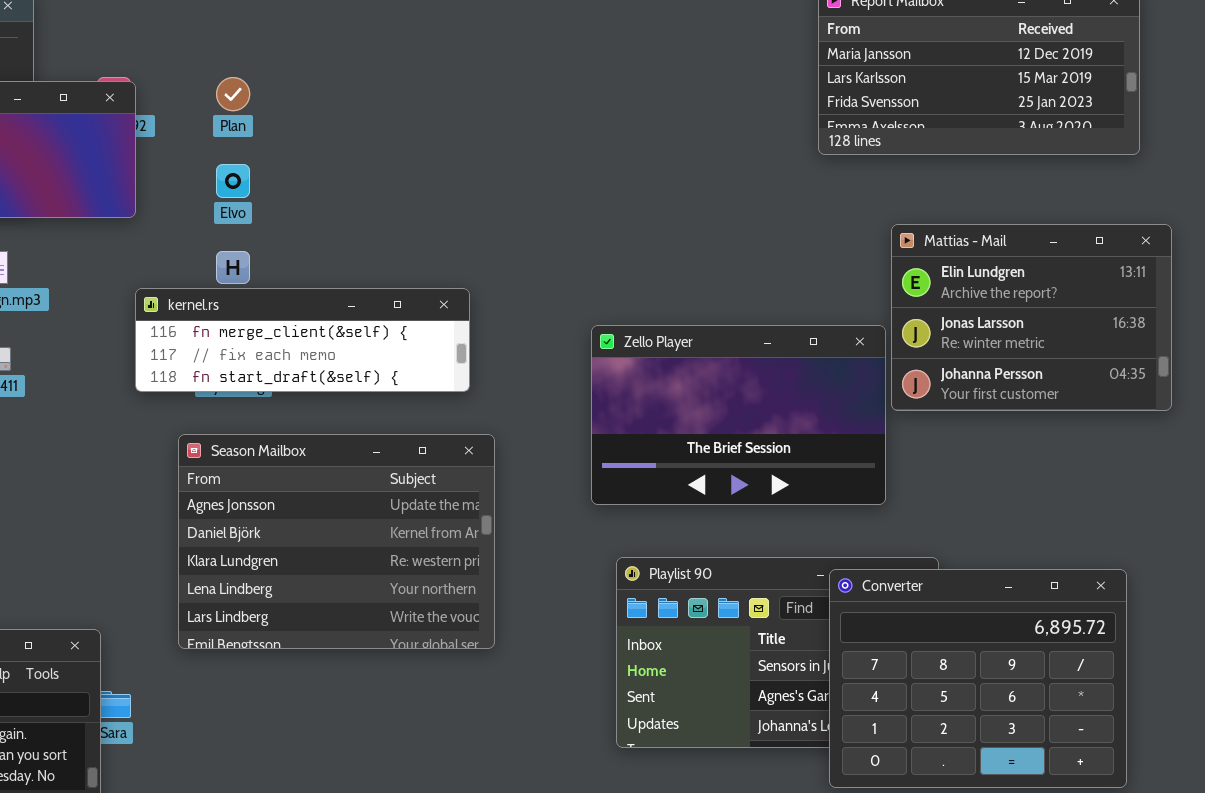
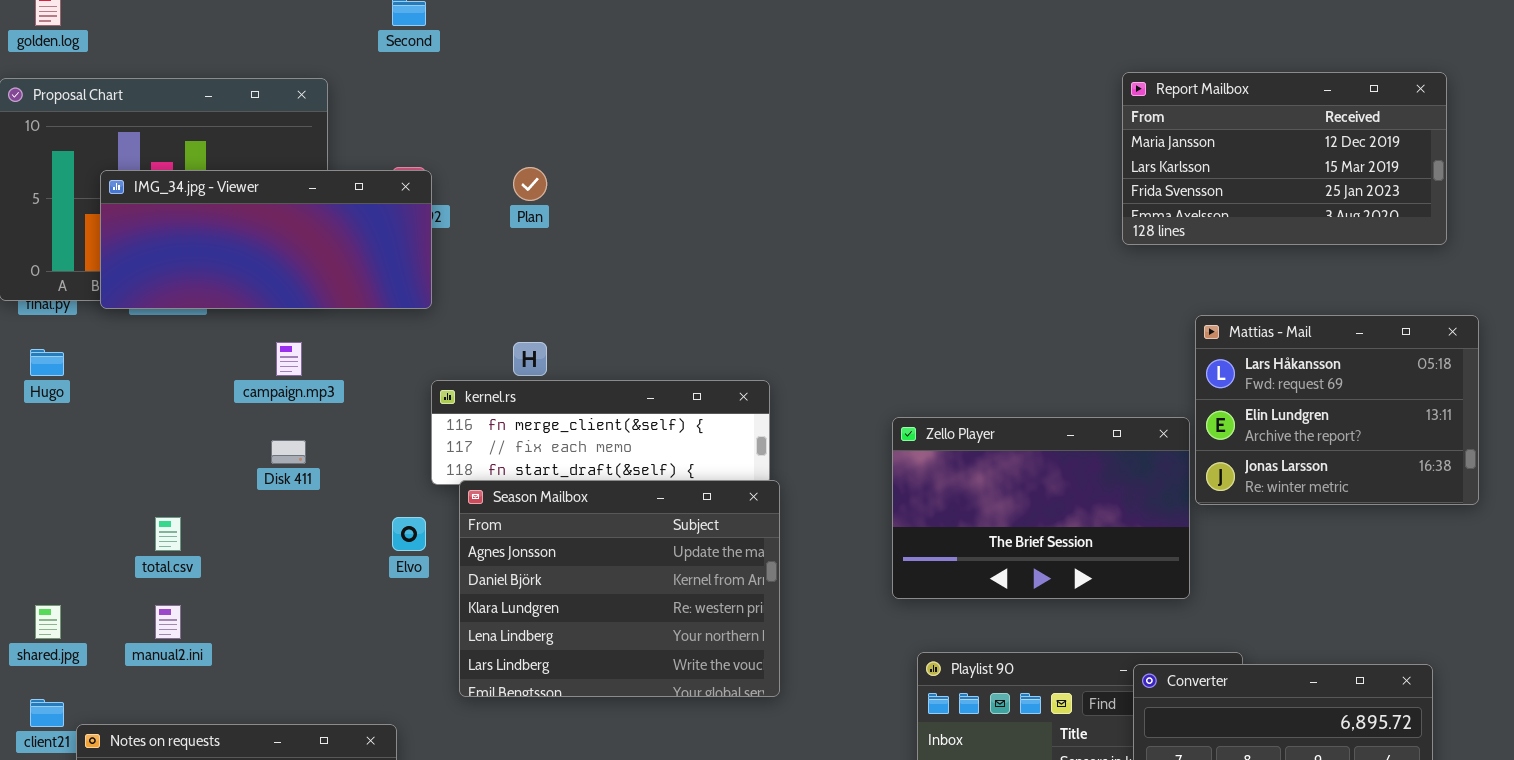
Elvo: [216,164,250,198] -> [392,517,426,551], moved
Mattias - Mail: [891,224,1172,411] -> [1195,315,1479,505], scrolled up 1 row
Season Mailbox: [178,434,495,649] -> [459,480,780,697], moved

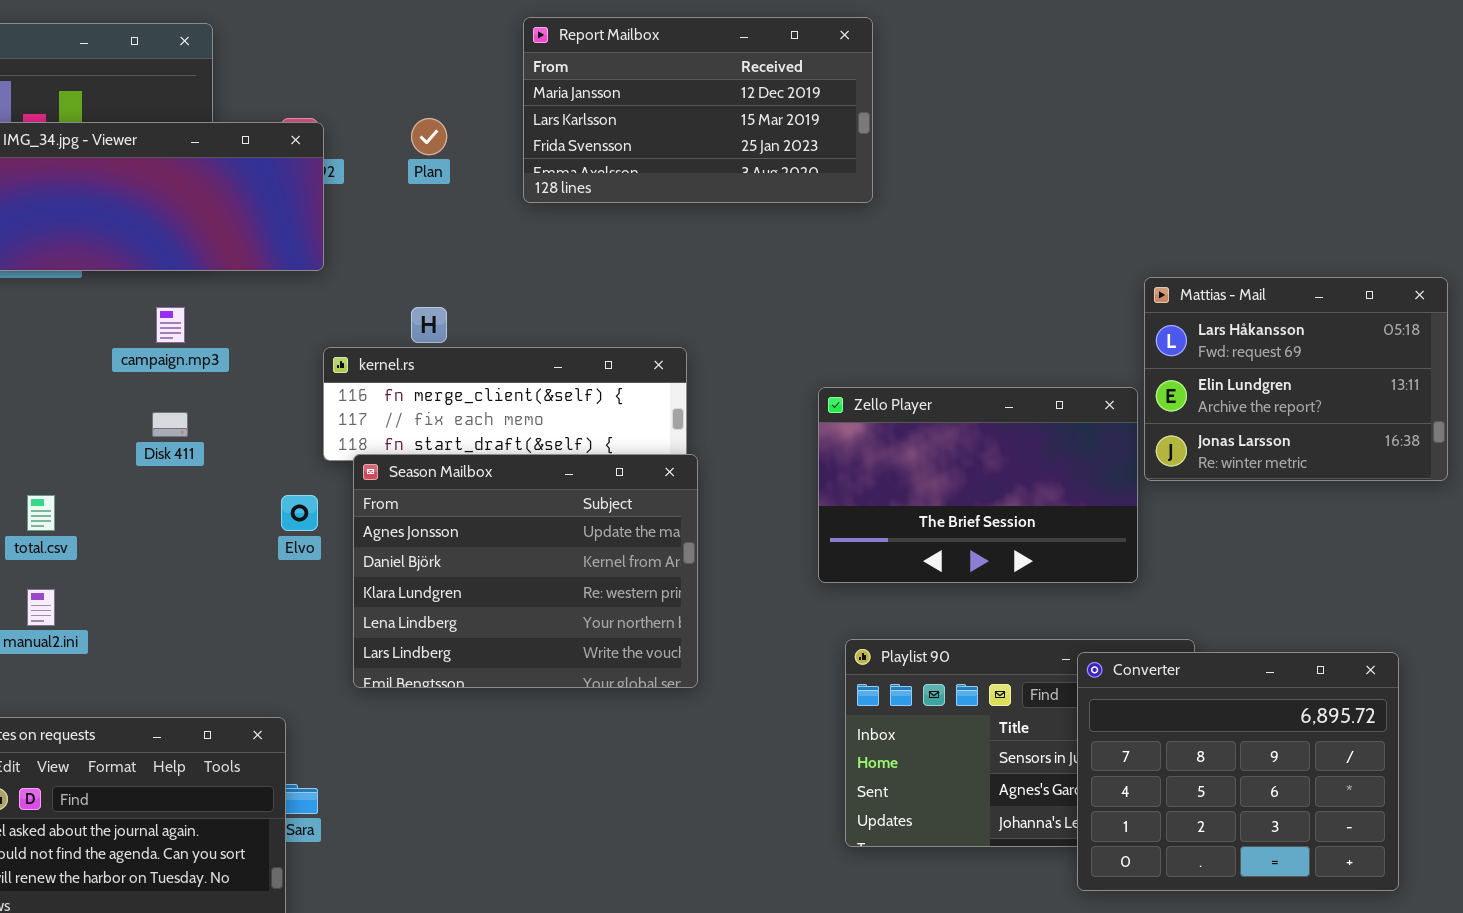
Report Mailbox: [1122,72,1447,245] -> [523,17,873,203], moved

